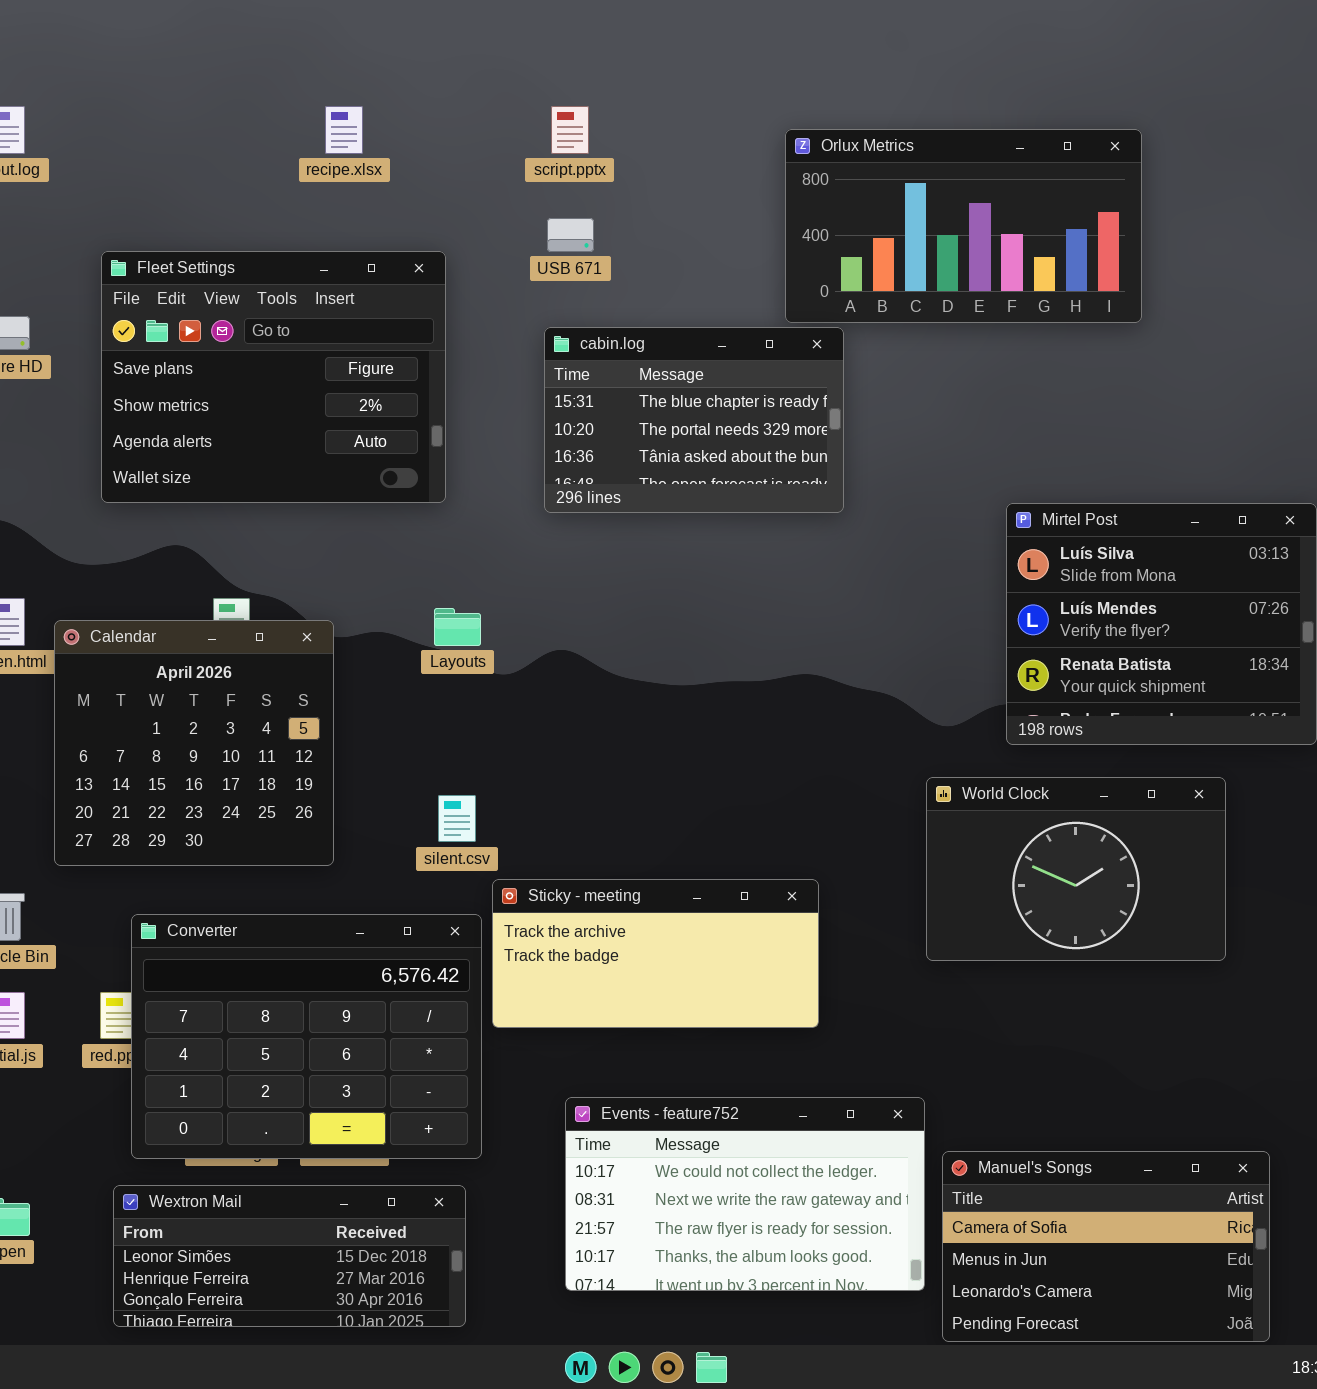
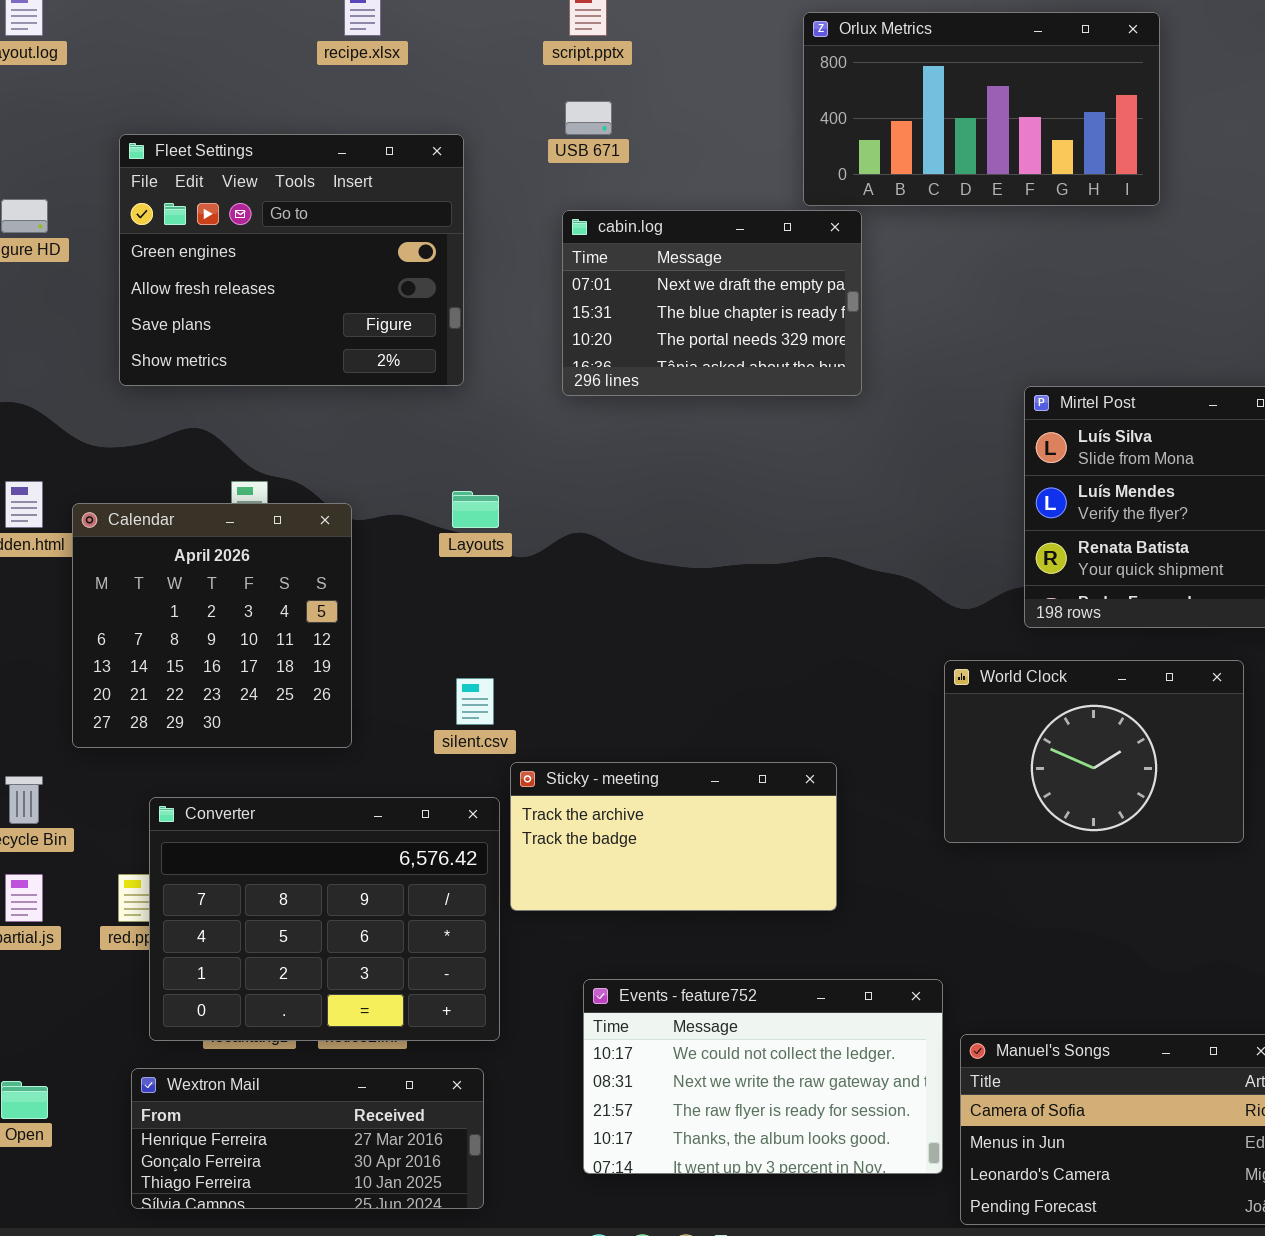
Fleet Settings: [101,251,446,503] -> [119,134,464,386], scrolled up 2 rows
cabin.log: [544,327,844,513] -> [562,210,862,396], scrolled up 1 row
Wextron Mail: [113,1185,466,1327] -> [131,1068,484,1209], scrolled down 1 row

